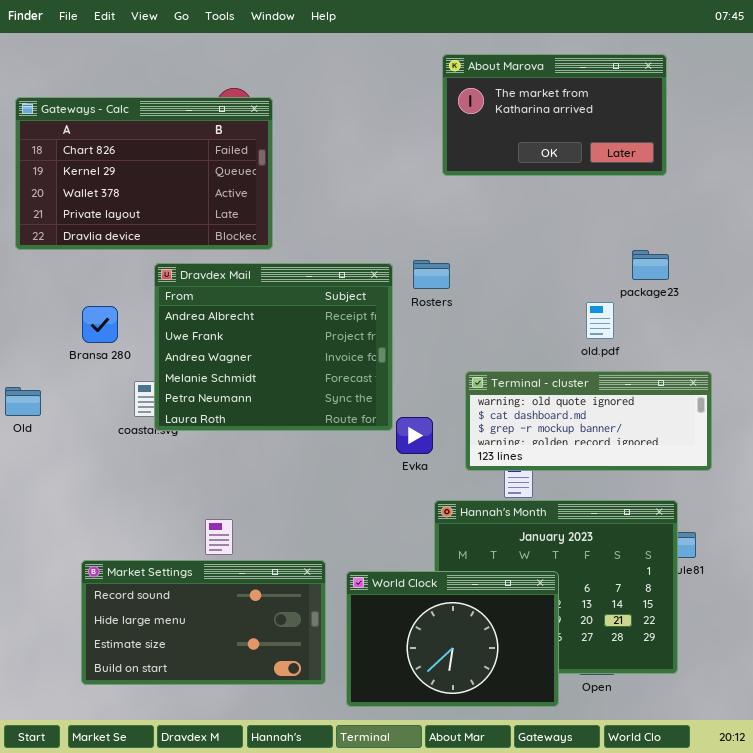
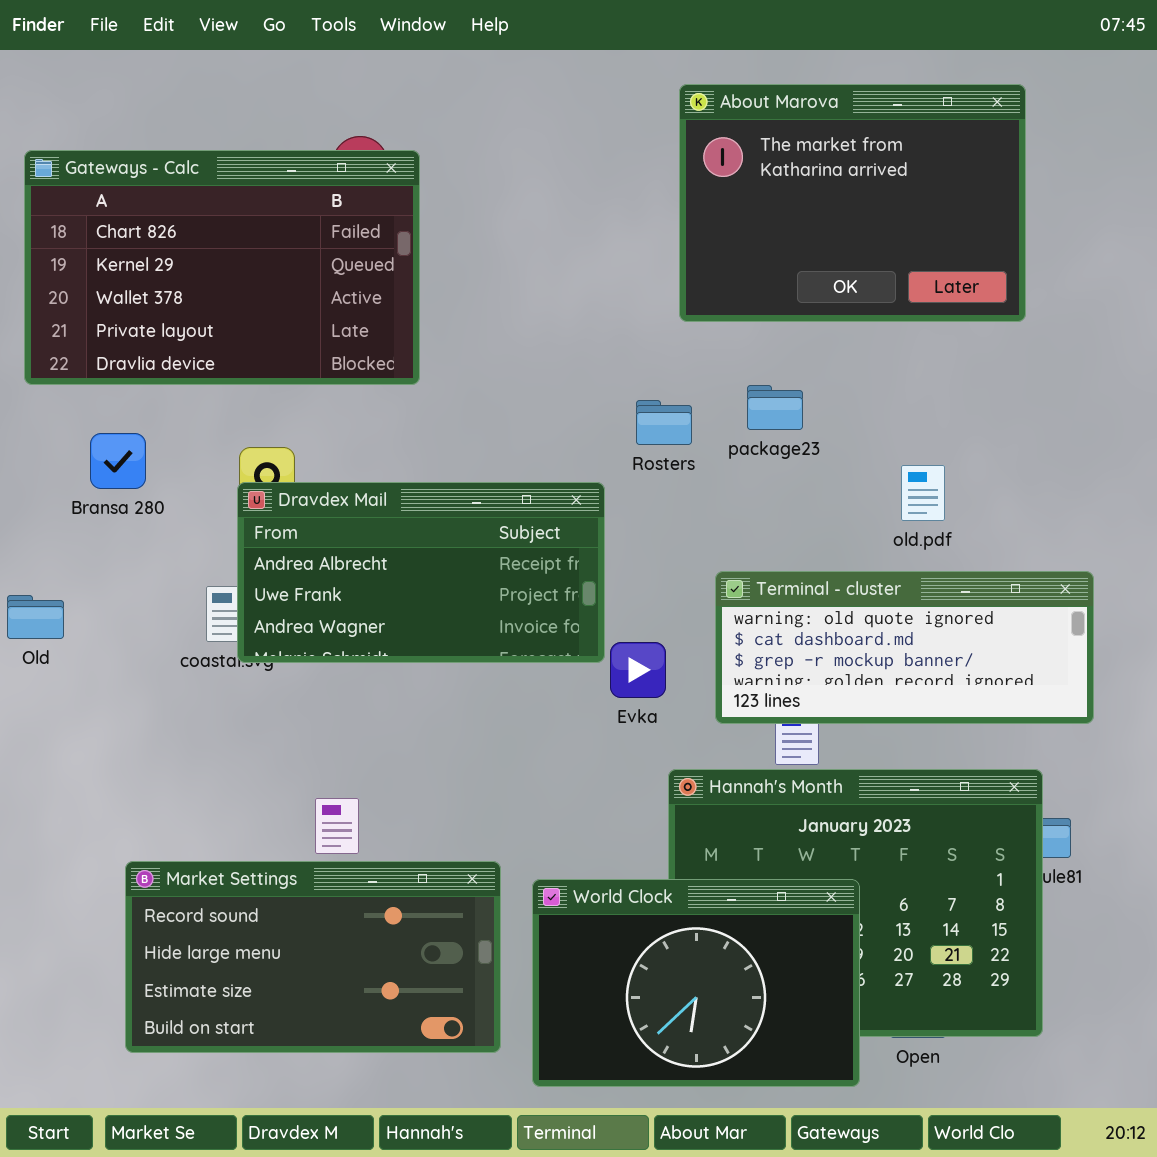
About Marova: [442,54,667,176] -> [679,84,1026,322], resized
package23: [632,250,669,280] -> [747,385,803,430], moved
Dravdex Mail: [154,263,393,431] -> [237,482,605,663], resized
Bransa 280: [82,306,118,343] -> [90,433,146,489], moved

